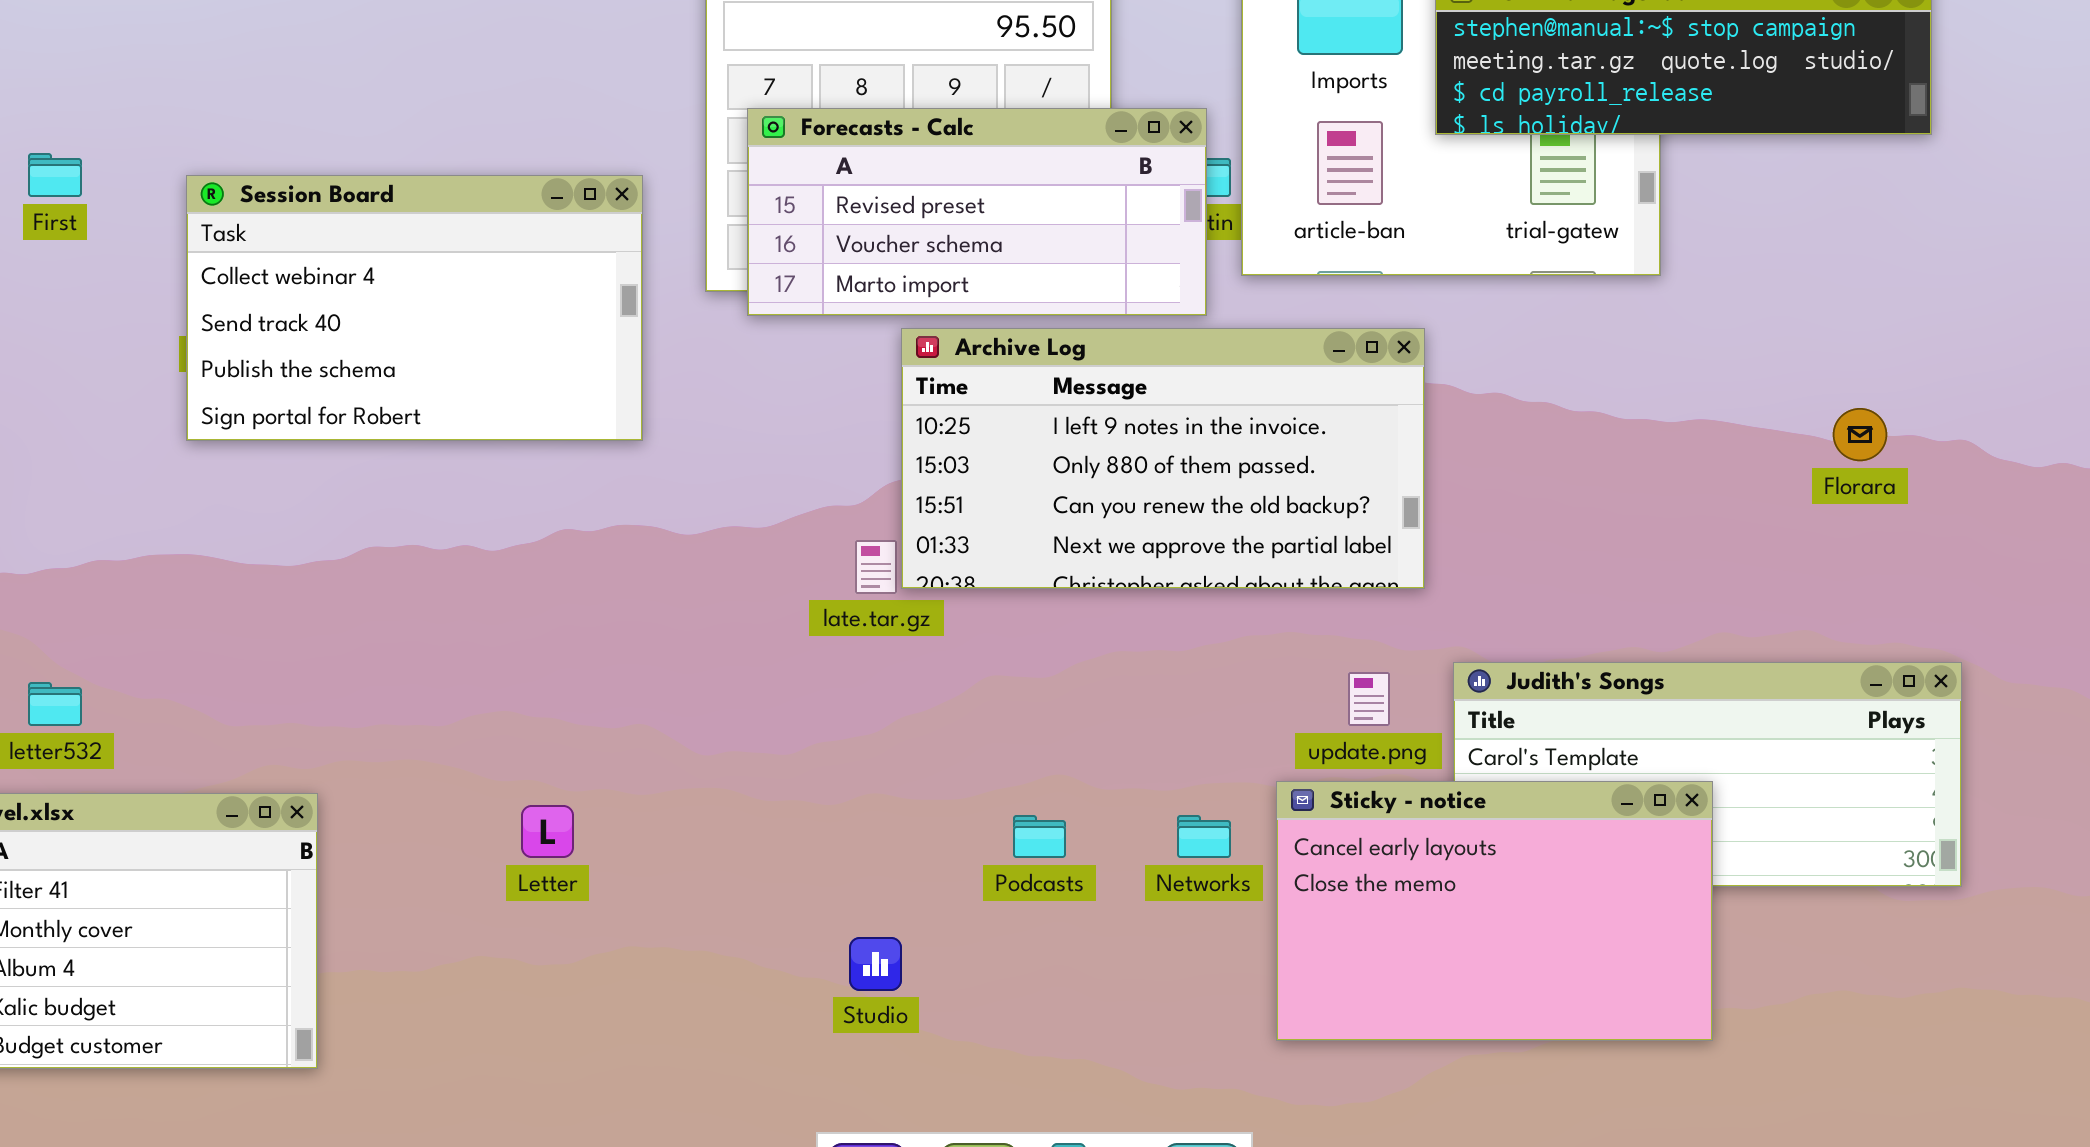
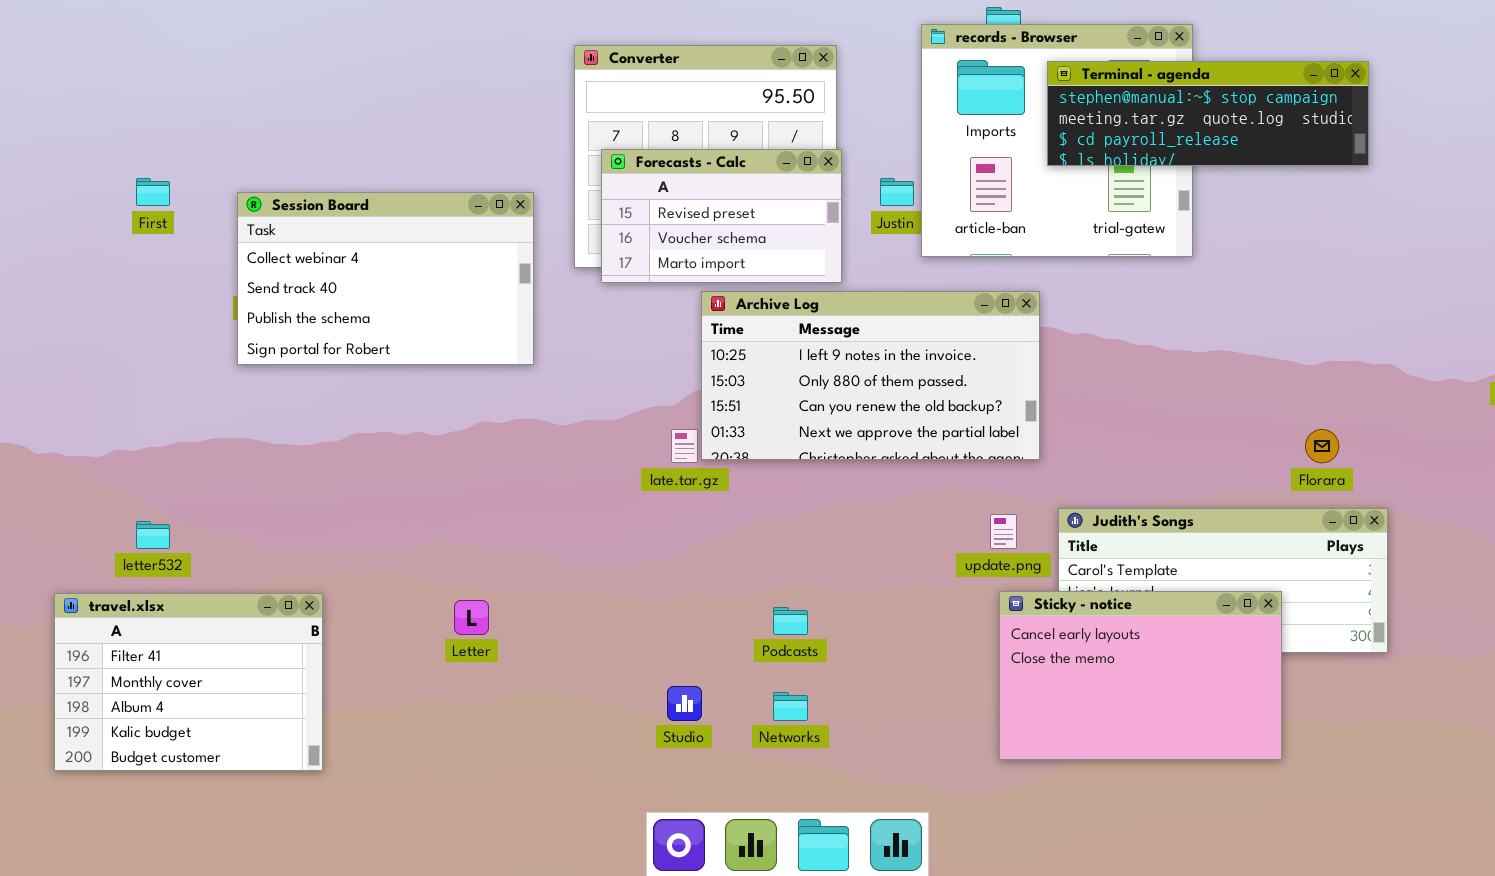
Forecasts - Calc: [747,108,1207,316] -> [601,149,842,283], resized
Florara: [1833,408,1887,461] -> [1305,429,1339,463], moved
Sticky - notice: [1276,781,1713,1041] -> [999,591,1282,760], moved
Networks: [1177,815,1231,858] -> [773,692,808,721], moved

